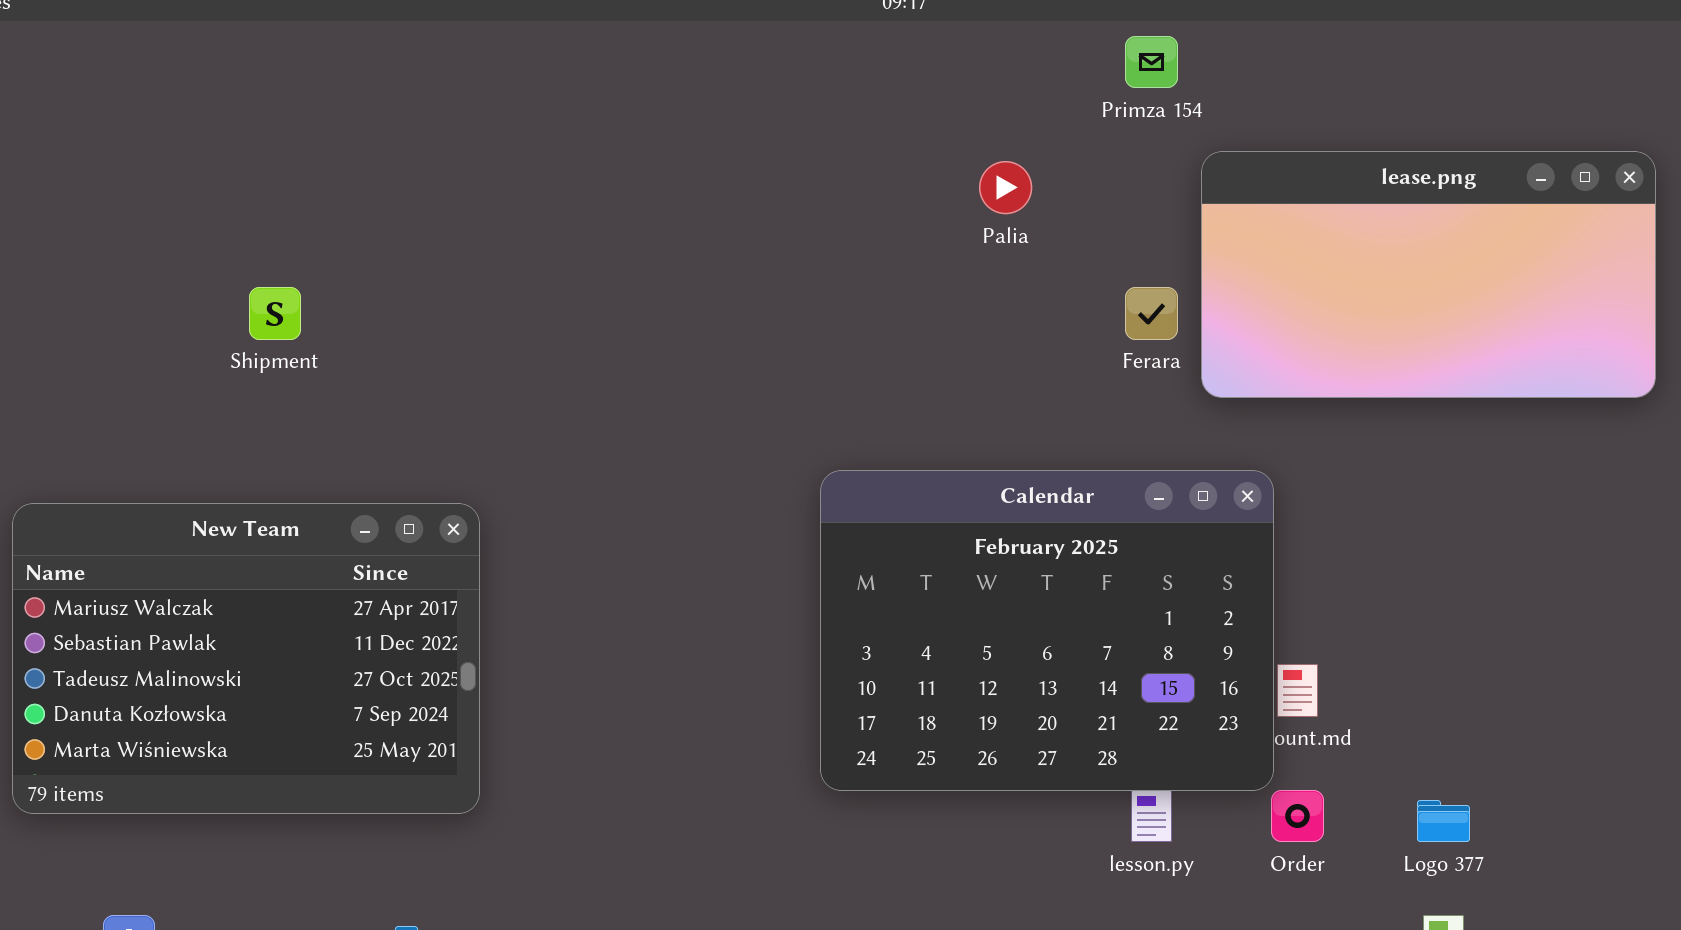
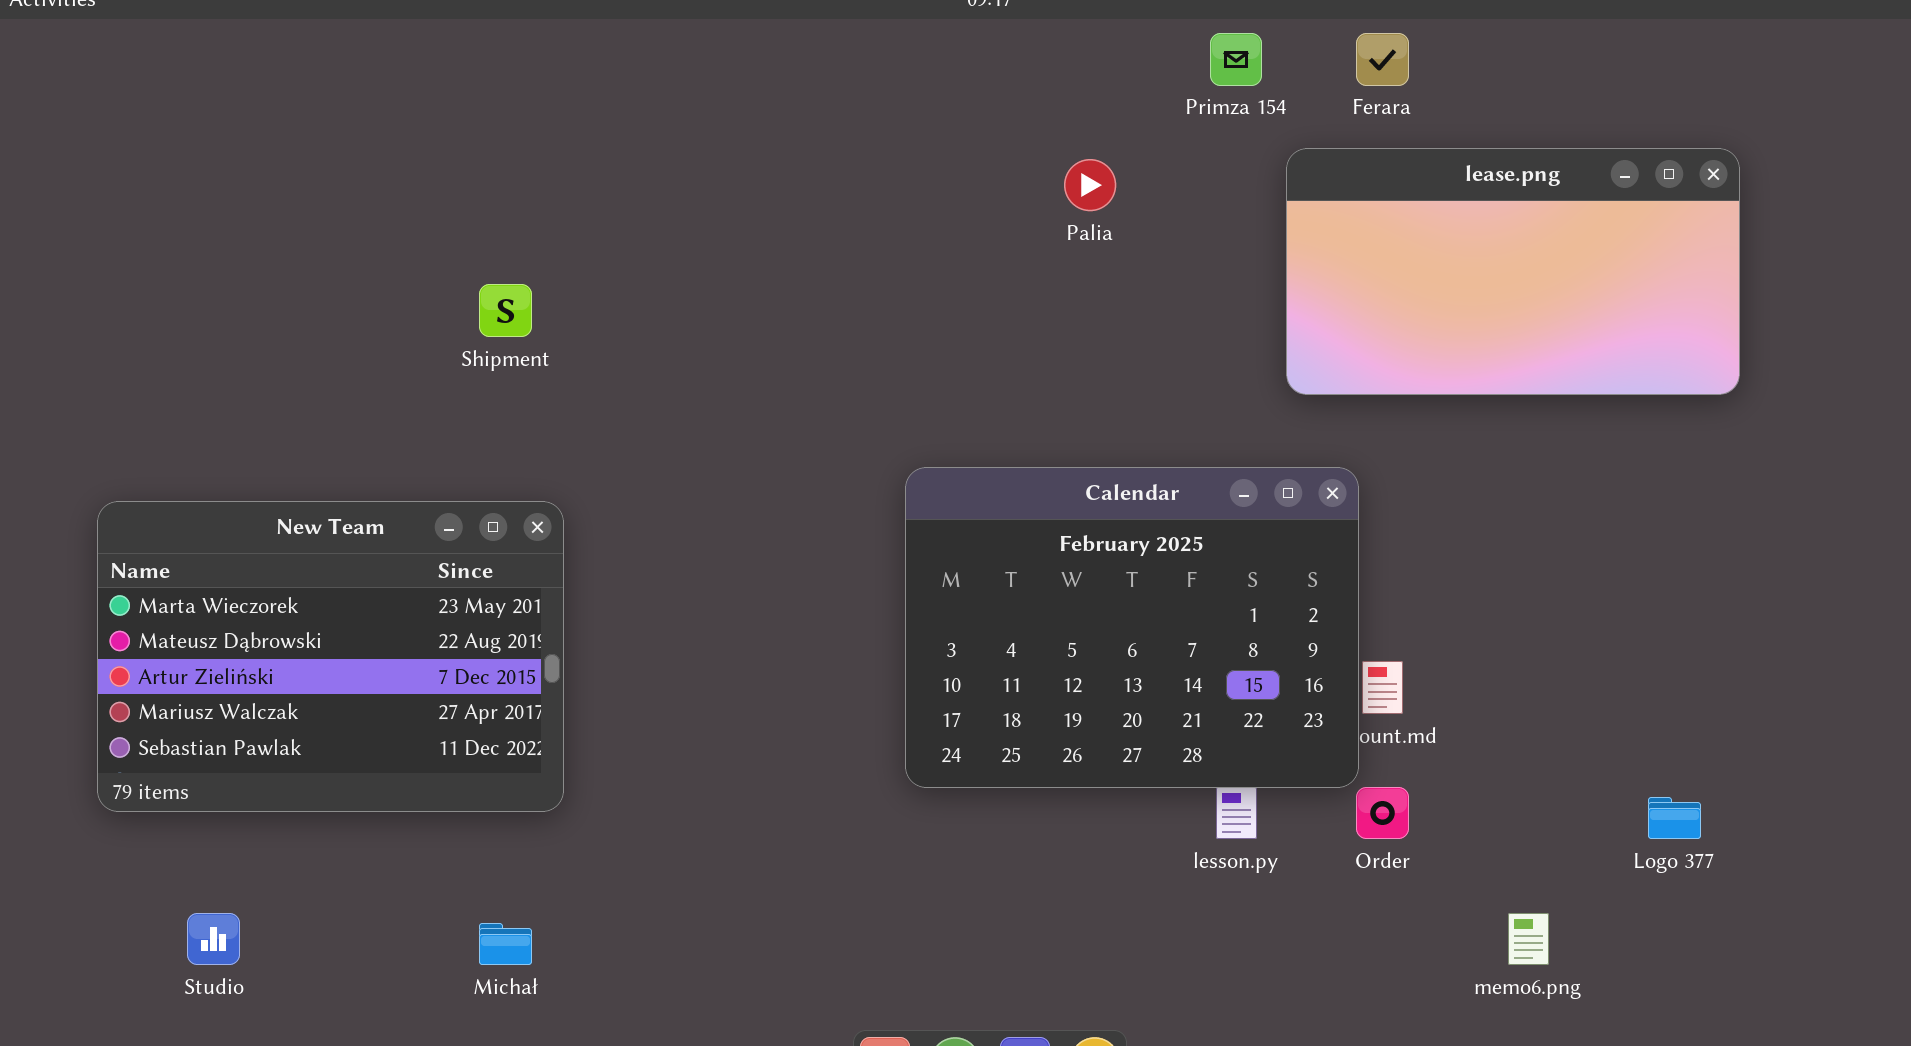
Shipment: [249,287,301,340] -> [479,284,532,337], moved
Ferara: [1125,287,1178,340] -> [1356,33,1409,86], moved
New Team: [12,503,480,814] -> [97,501,564,812], scrolled up 3 rows
Logo 377: [1417,800,1470,842] -> [1648,797,1701,839], moved

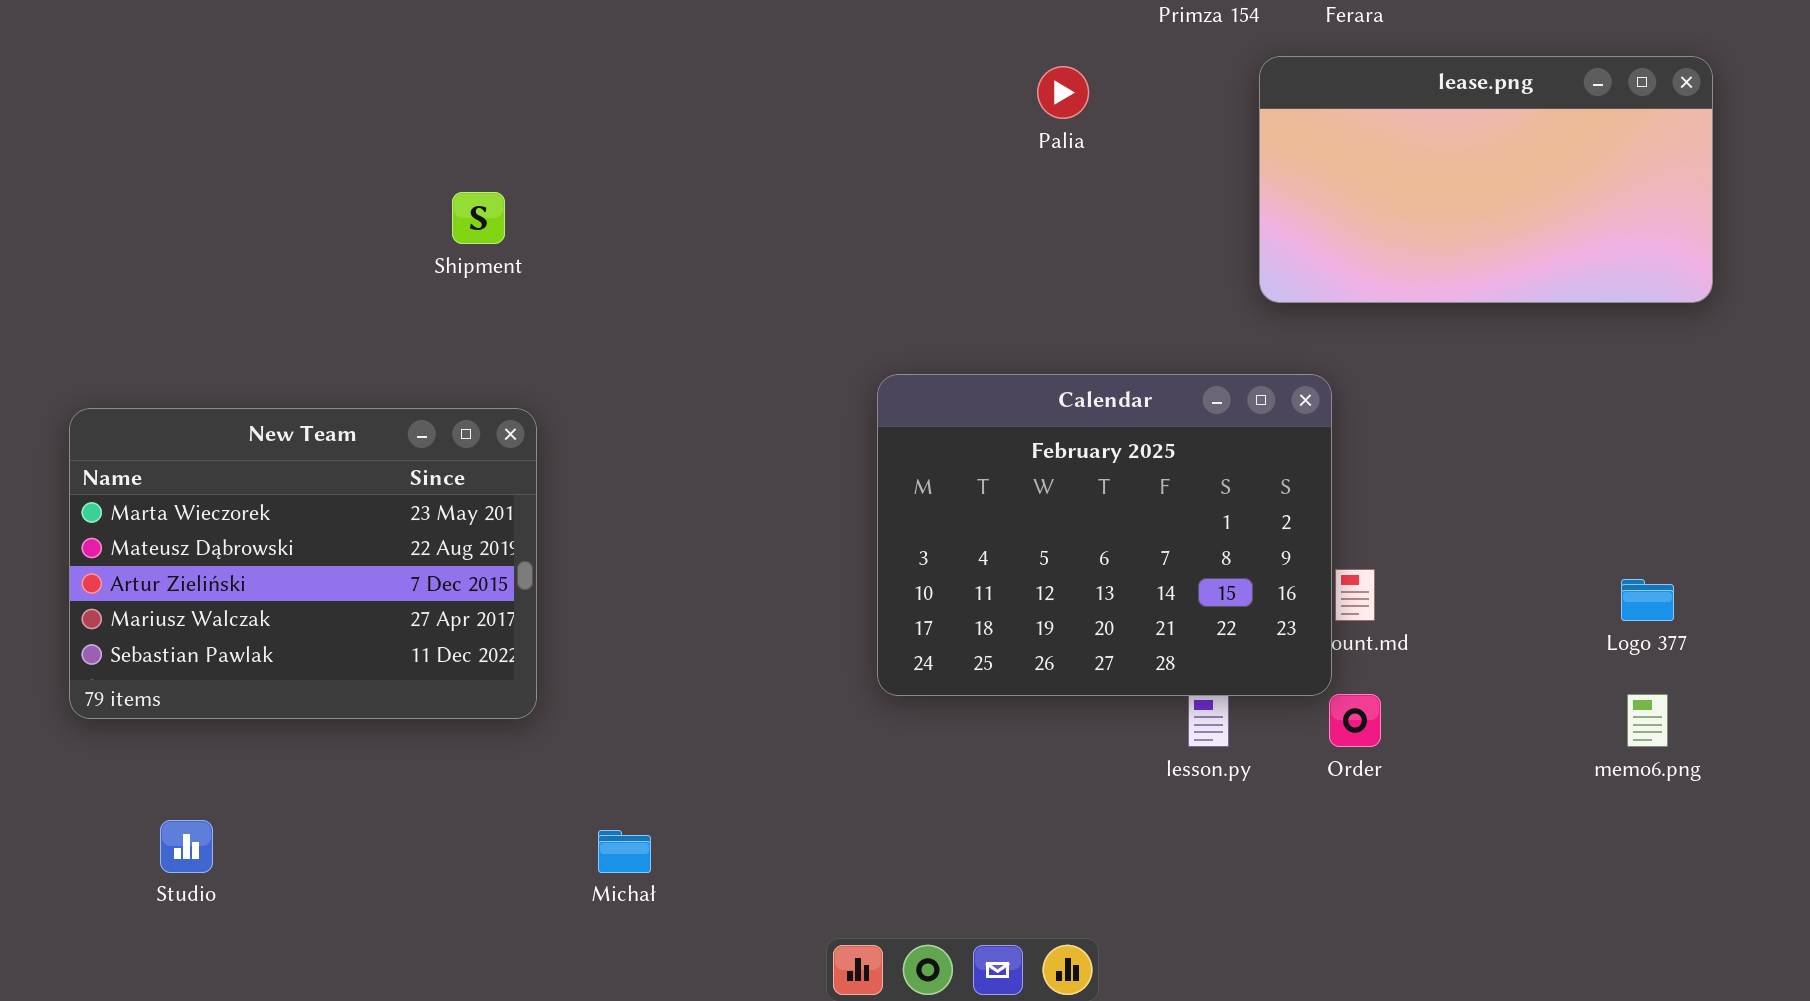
Logo 377: [1648,797,1701,839] -> [1621,579,1674,621], moved
memo6.png: [1508,913,1549,965] -> [1627,694,1668,747], moved
Michał: [479,923,532,965] -> [598,830,651,873], moved

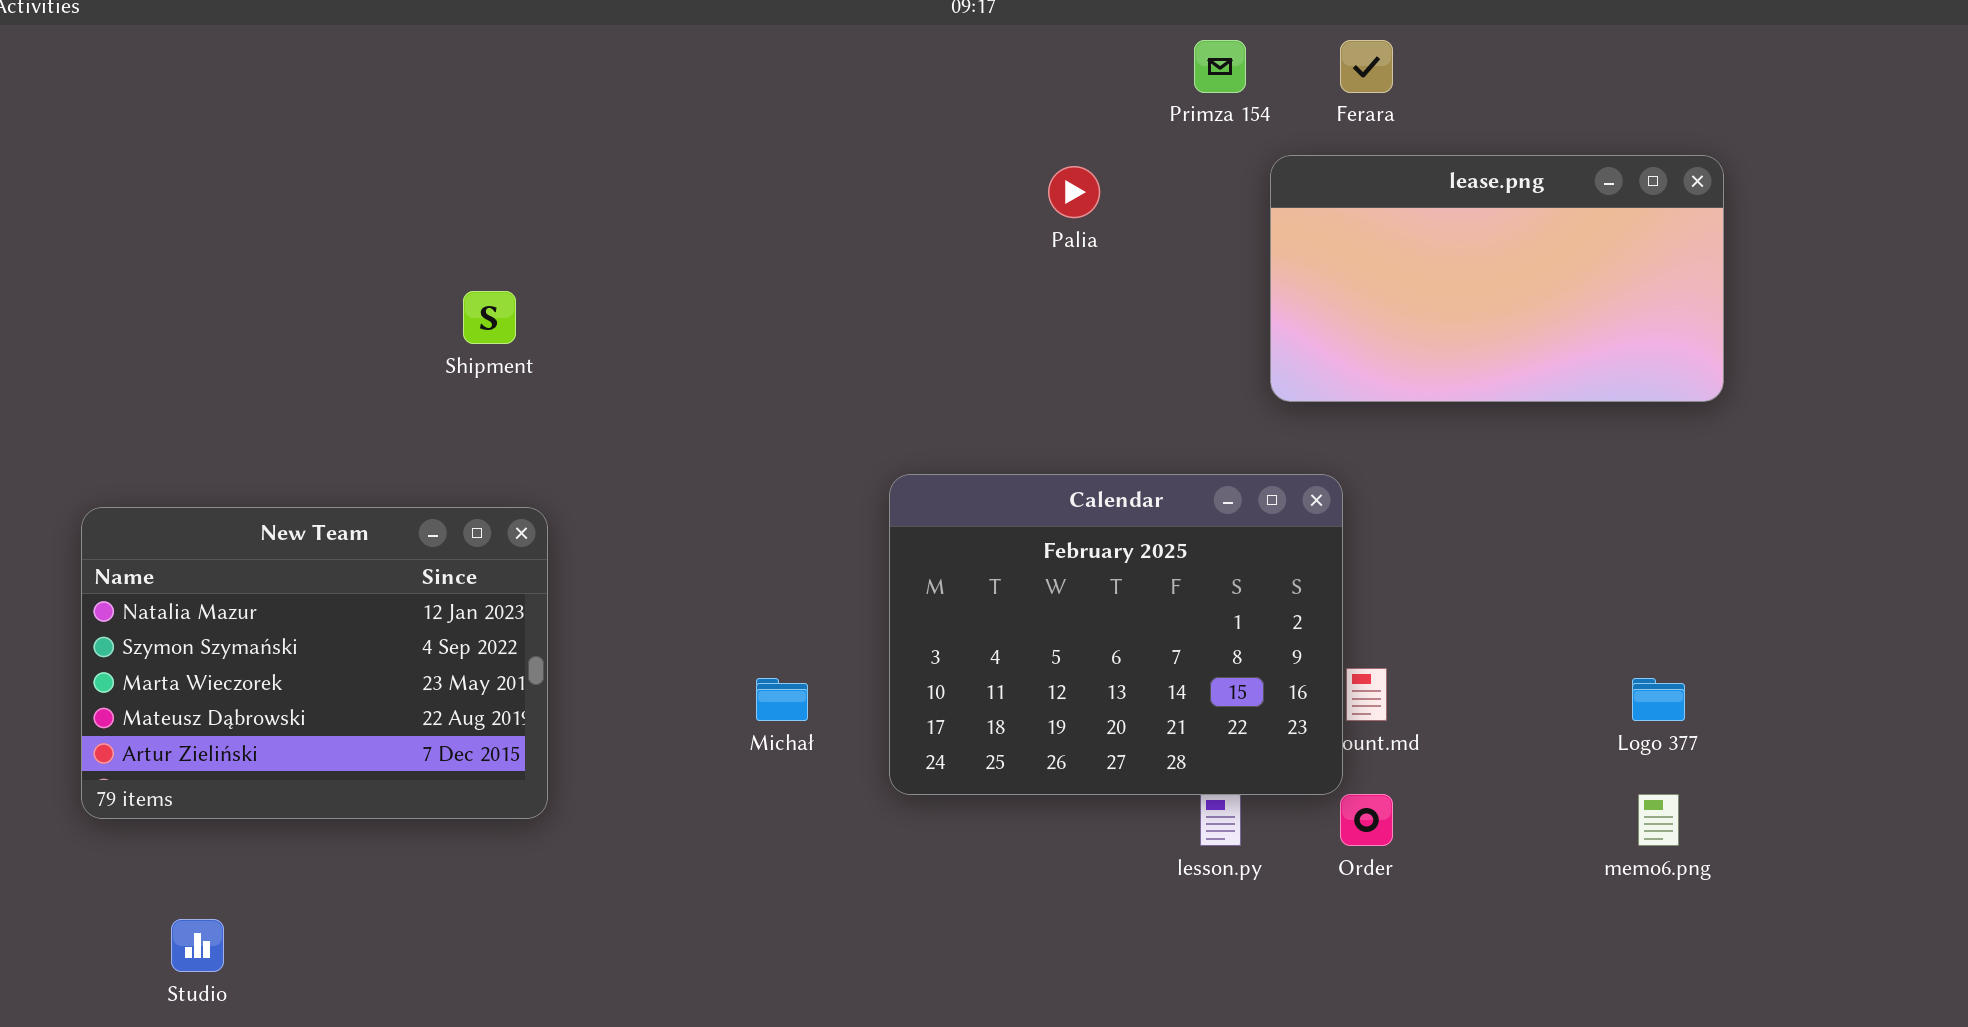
New Team: [69,408,537,719] -> [81,507,548,819], scrolled up 2 rows
Michał: [598,830,651,873] -> [756,678,808,721], moved

